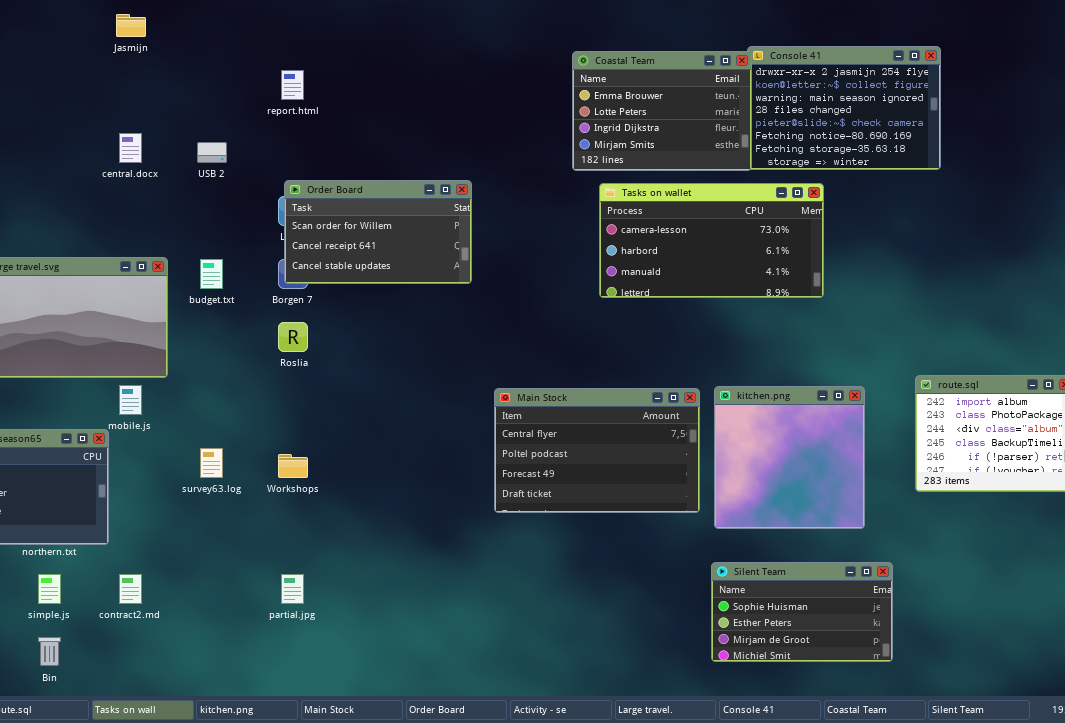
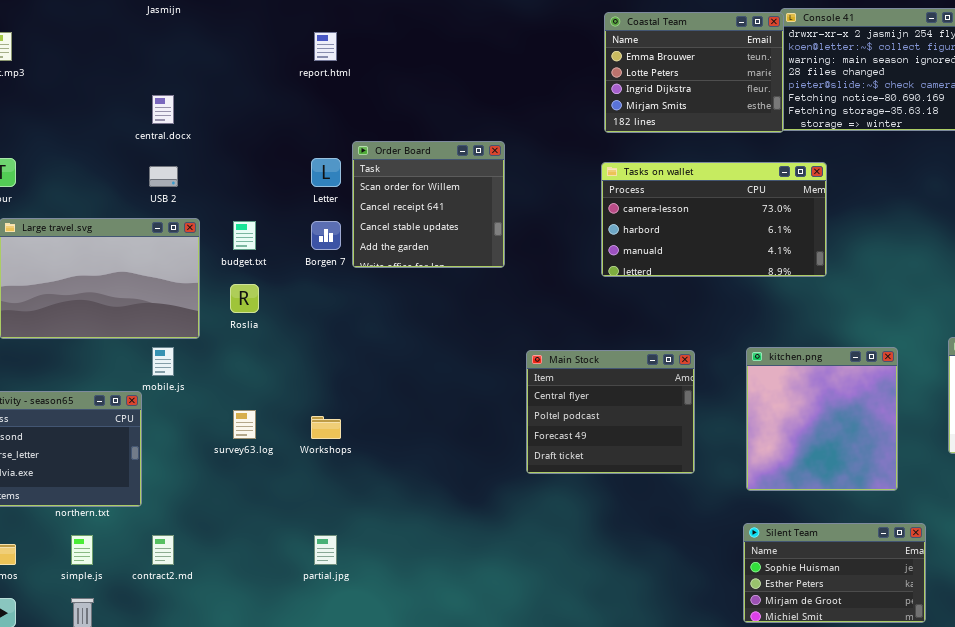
USB 2: [197,142,227,163] -> [149,166,178,187], moved
Order Board: [284,180,472,284] -> [352,141,505,268], resized
Tasks on wallet: [599,183,824,298] -> [601,162,827,277], moved
Roslia: [278,322,308,352] -> [230,284,259,313], moved
Main Stock: [494,388,700,513] -> [526,350,695,474], resized

